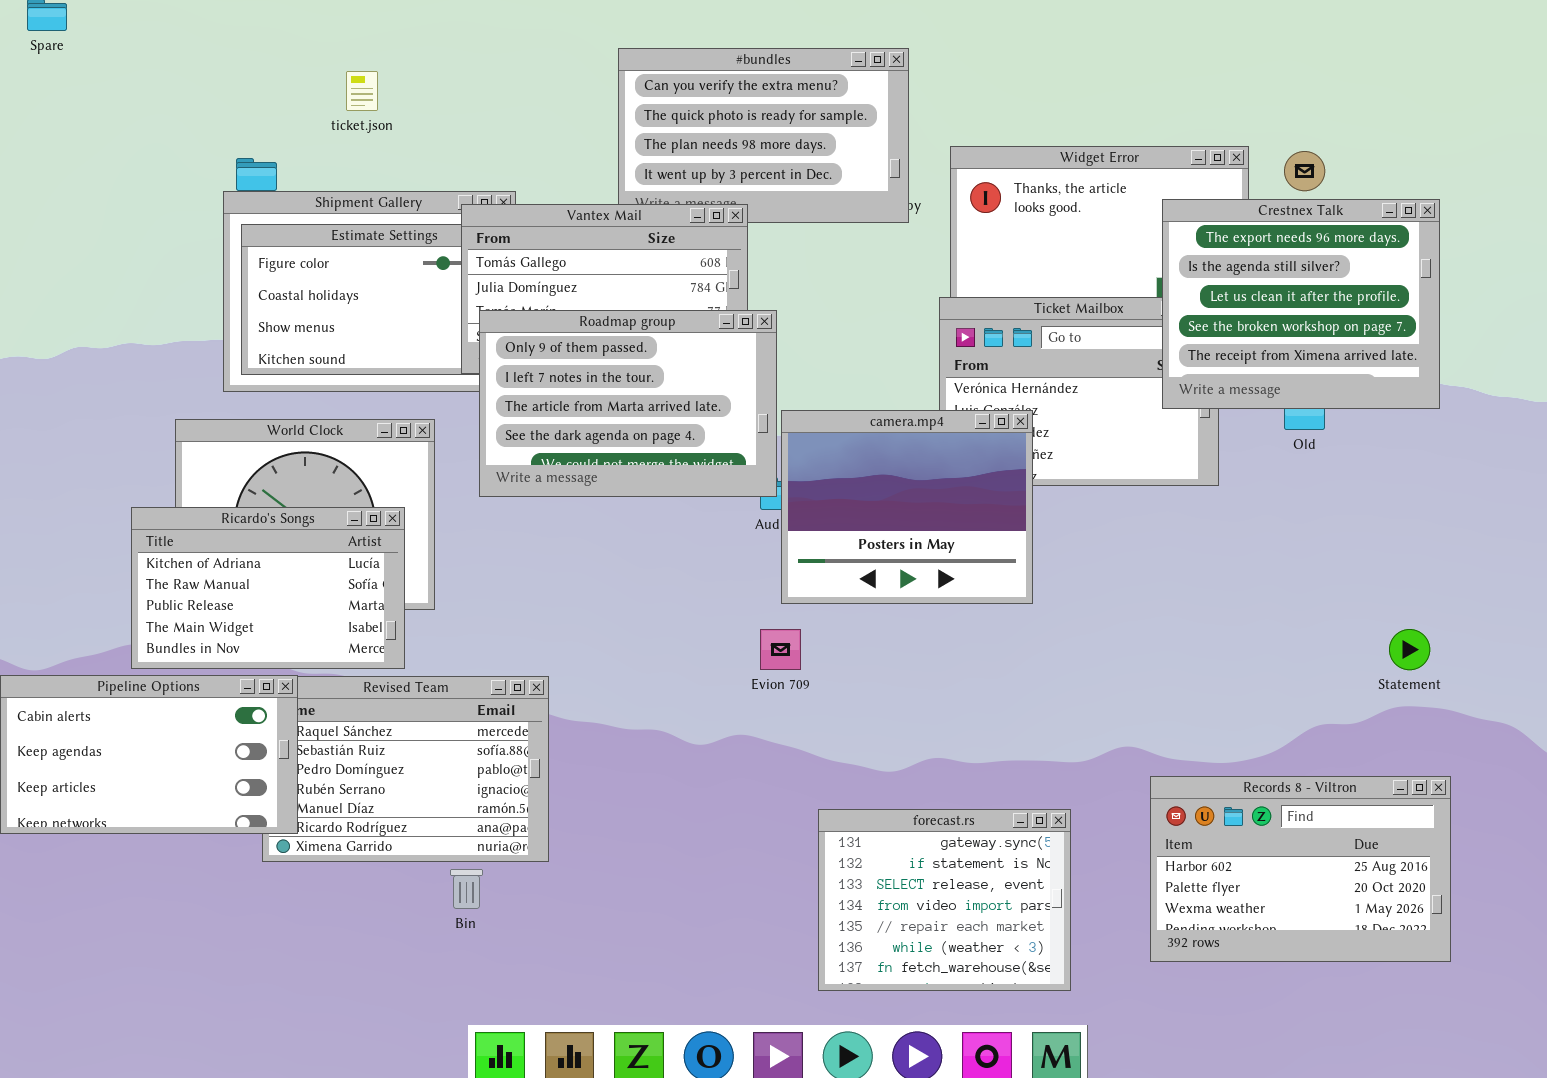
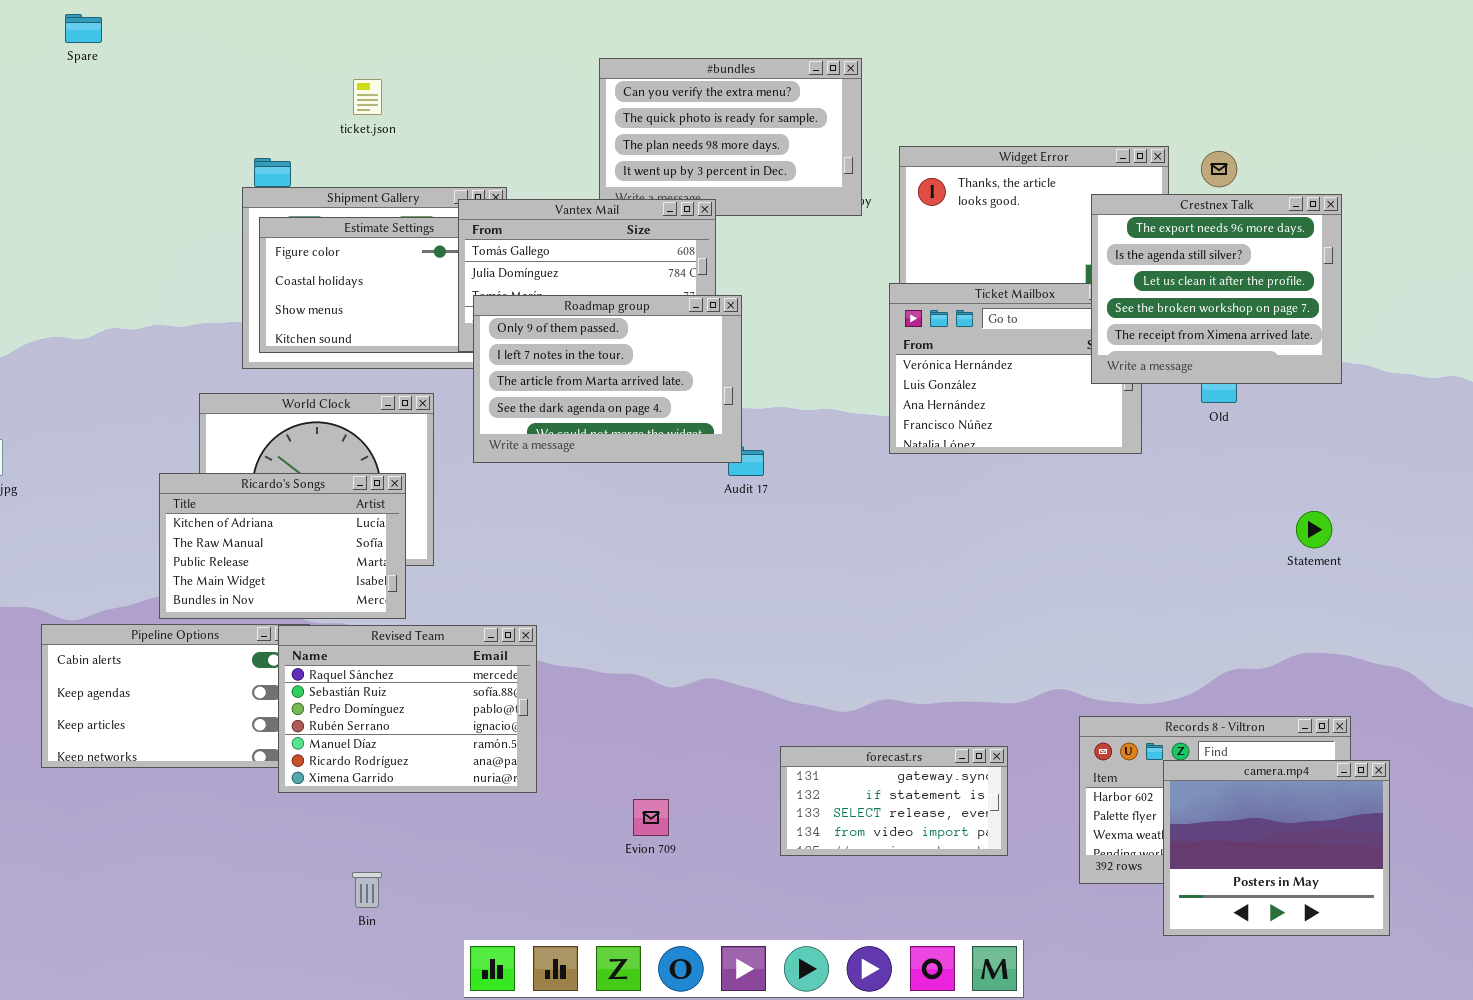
camera.mp4: [781,410,1033,604] -> [1163,760,1390,936], moved
Evion 709: [760,629,801,670] -> [633,799,669,836], moved
Statement: [1389,629,1430,670] -> [1296,511,1332,548], moved
Revised Team: [262,676,549,862] -> [278,625,537,793], raised
forecast.rs: [818,809,1071,991] -> [780,746,1008,856], resized
Bin: [450,869,483,909] -> [352,872,382,908], moved

